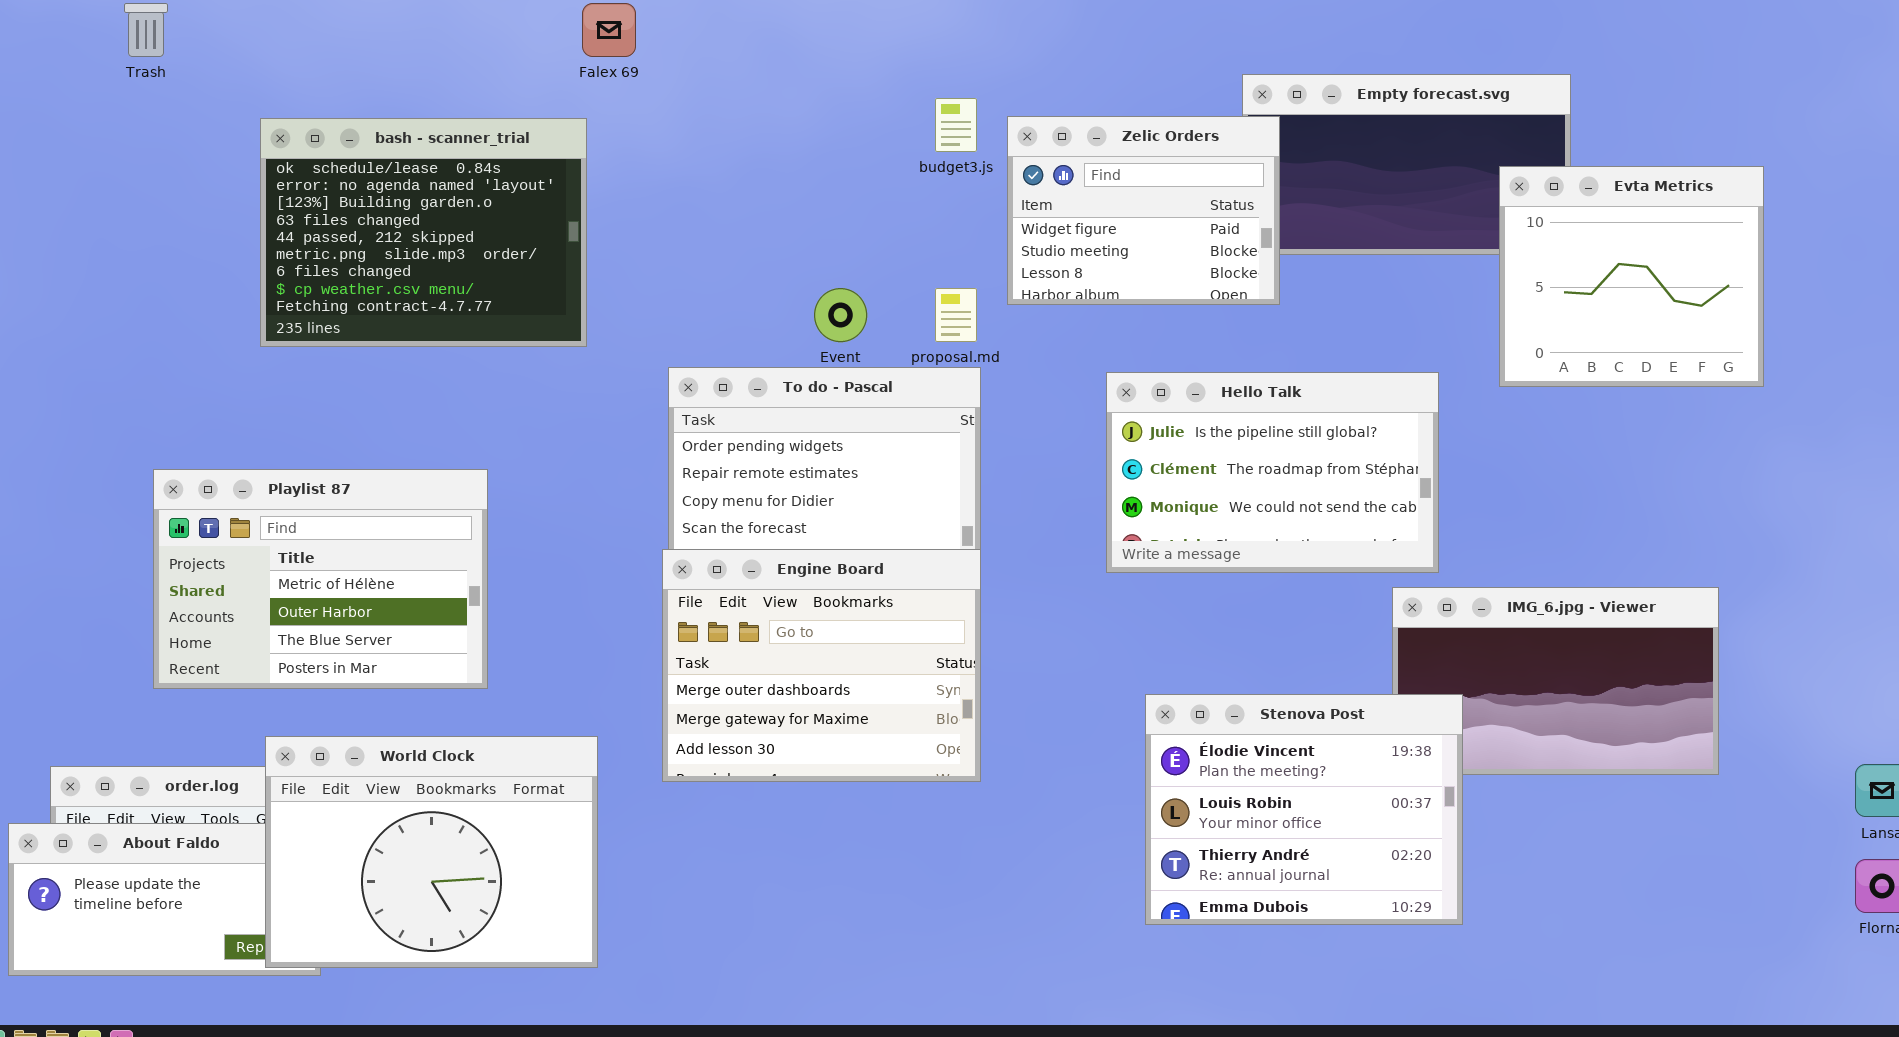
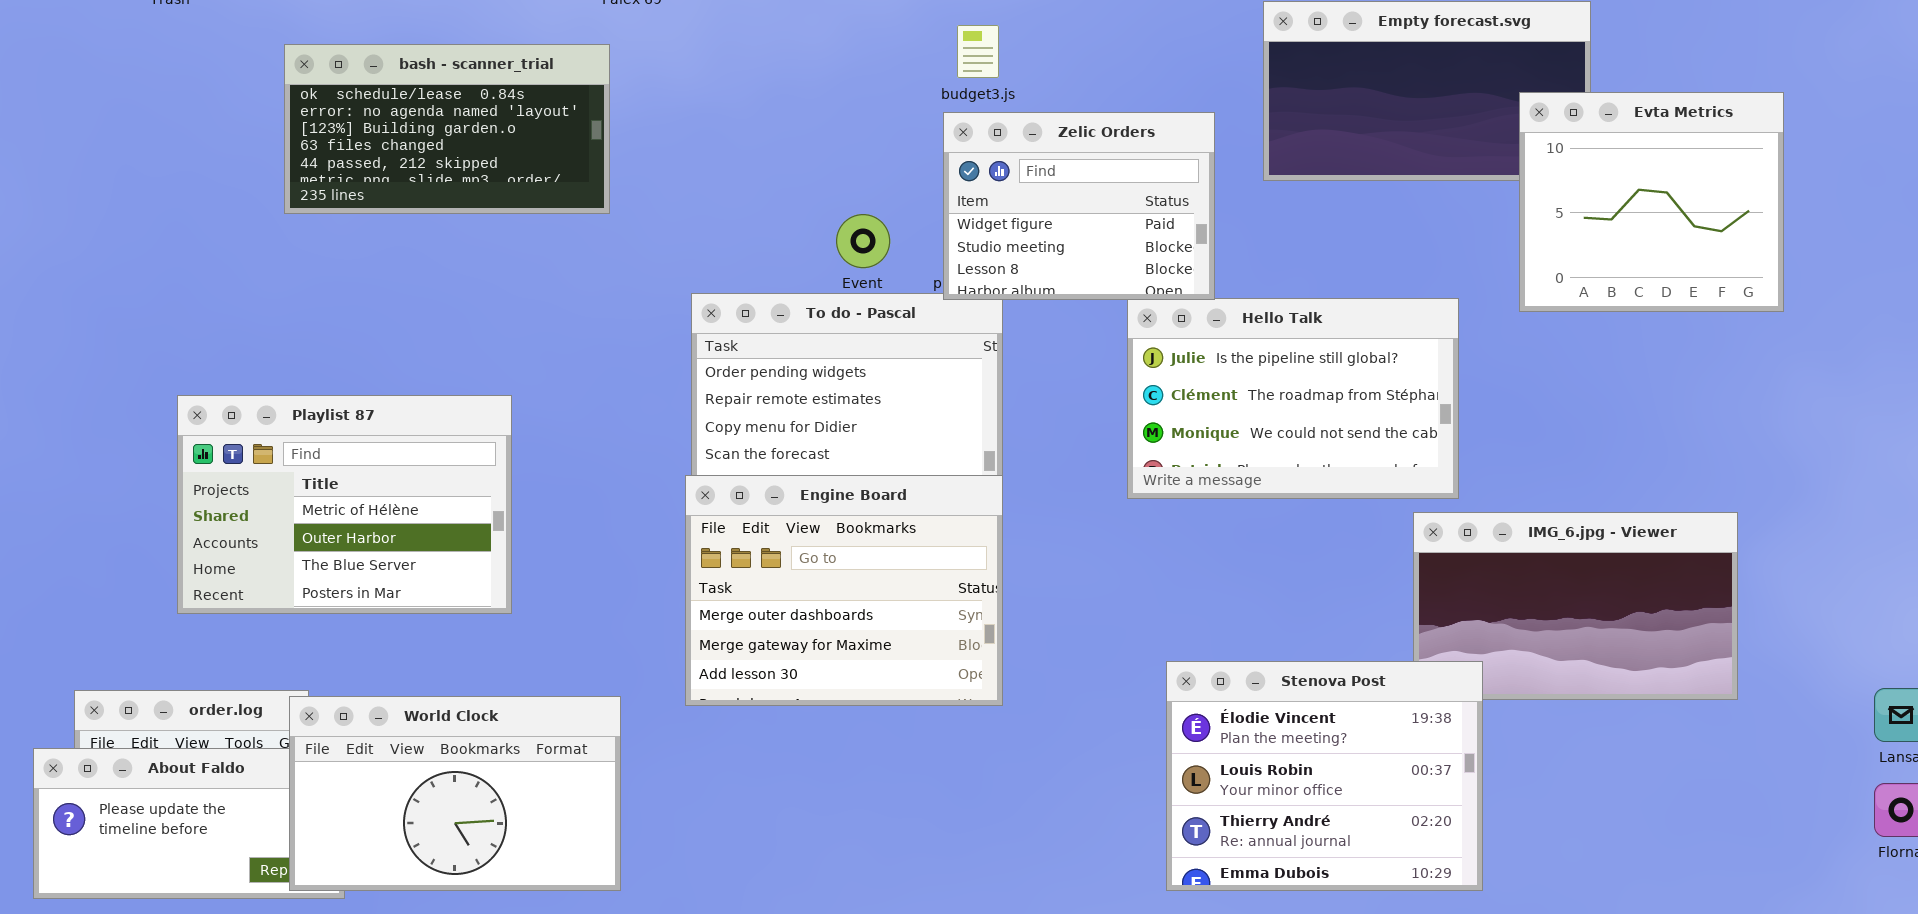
Zelic Orders: [1007,116,1280,305] -> [943,112,1215,300], moved
bash - scanner_trial: [260,118,587,347] -> [284,44,610,214], resized
Stenova Post: [1145,694,1463,925] -> [1166,661,1483,891], moved
World Clock: [265,736,598,968] -> [289,696,621,891], resized

